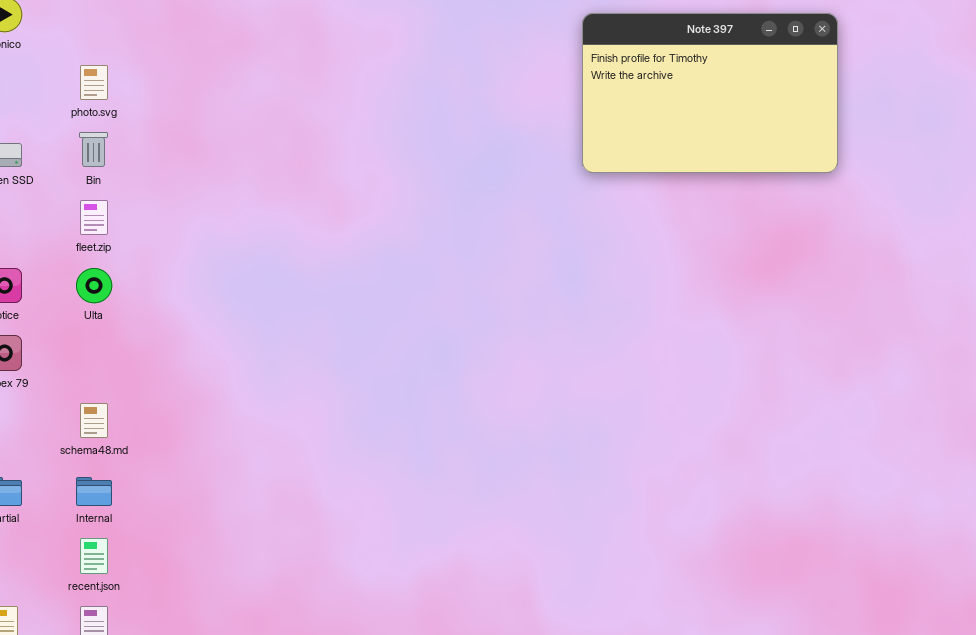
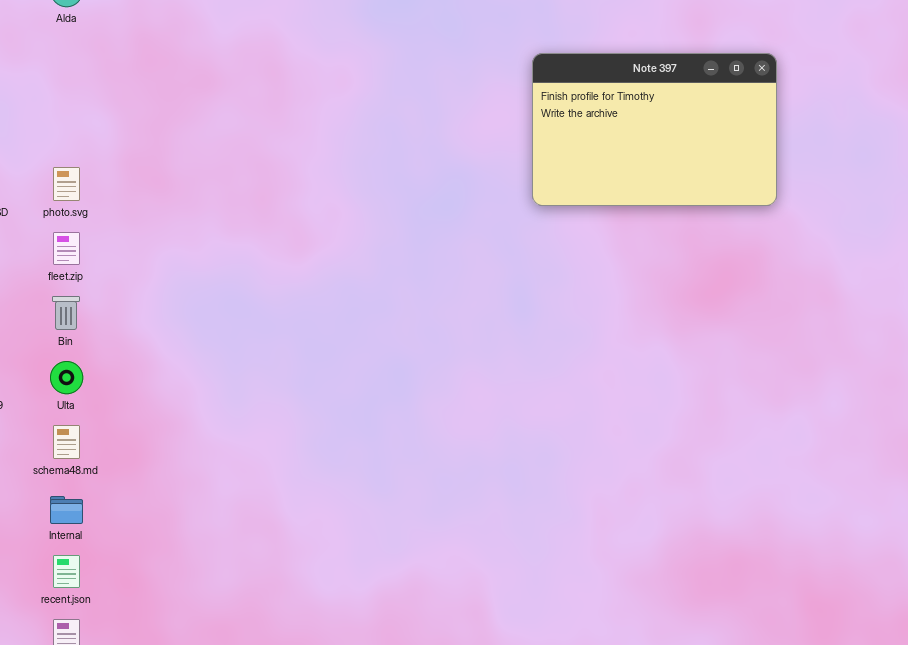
photo.svg: [80,65,108,100] -> [53,167,80,201], moved
Bin: [79,132,108,167] -> [52,296,80,330], moved
Ulta: [76,268,112,303] -> [50,361,83,394], moved

